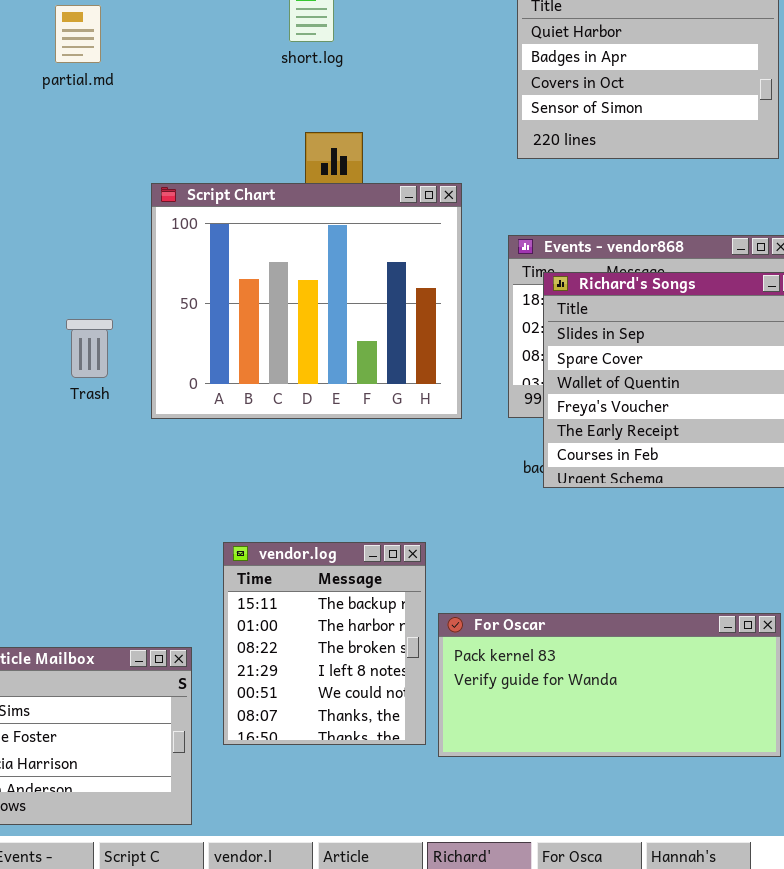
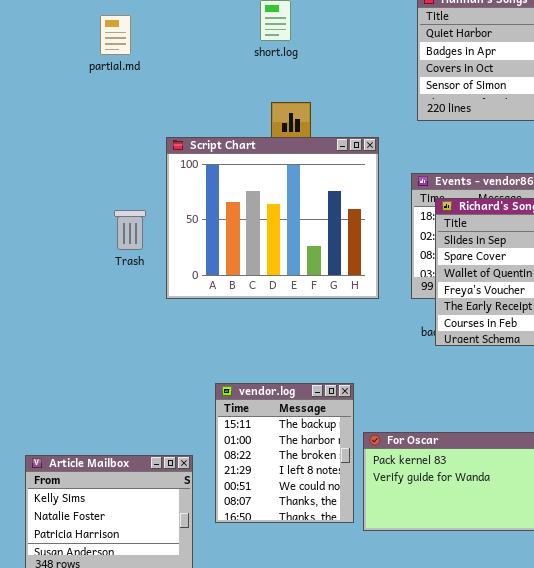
Trash: [66,319,113,378] -> [114,210,146,250], moved

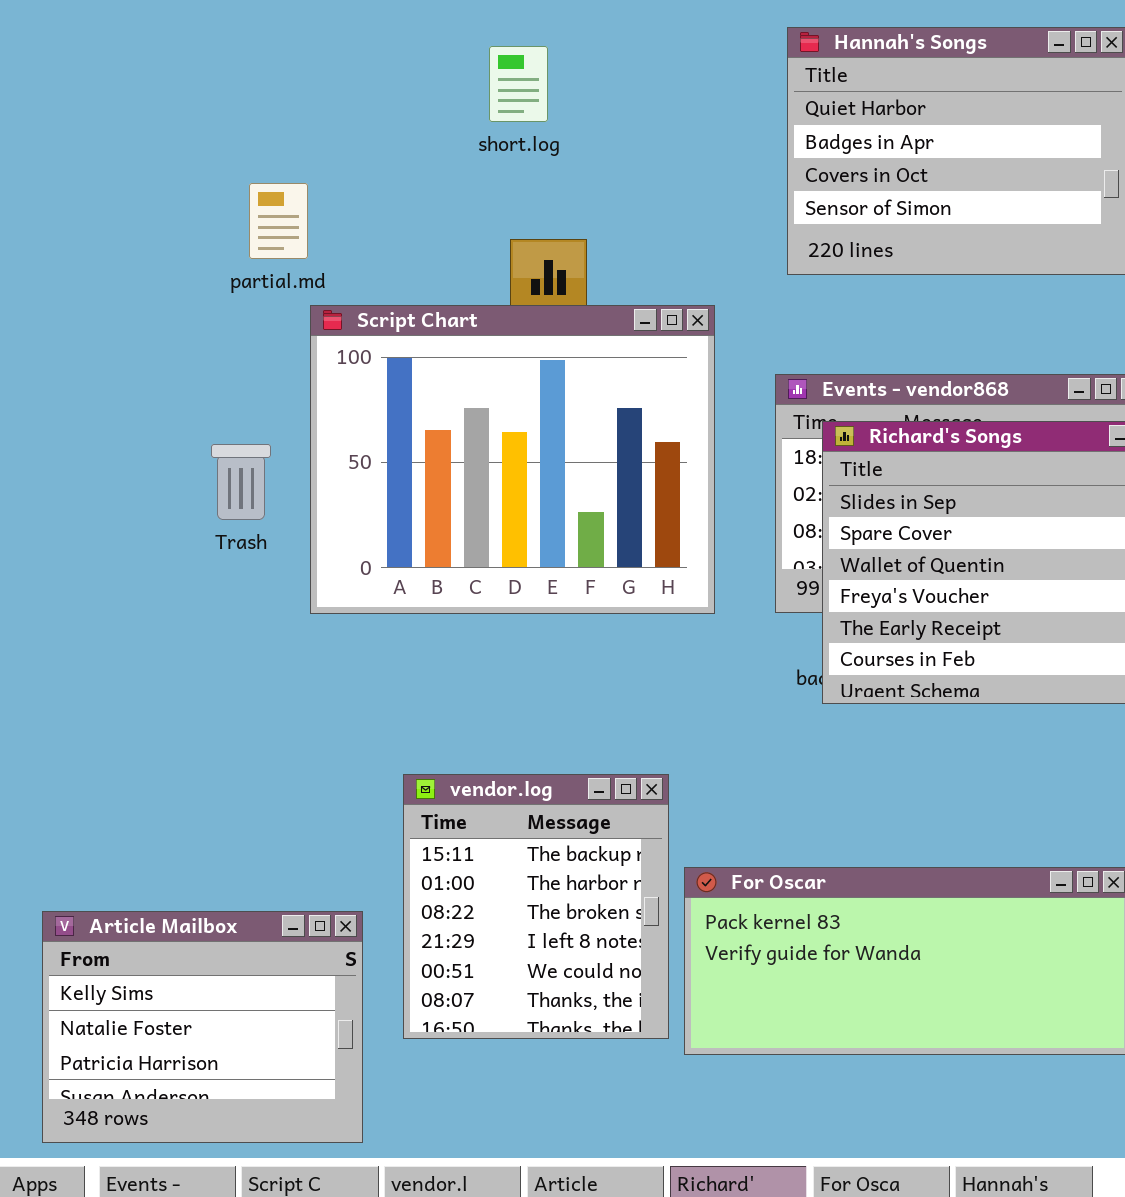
partial.md: [100,15,131,55] -> [249,183,308,259], moved

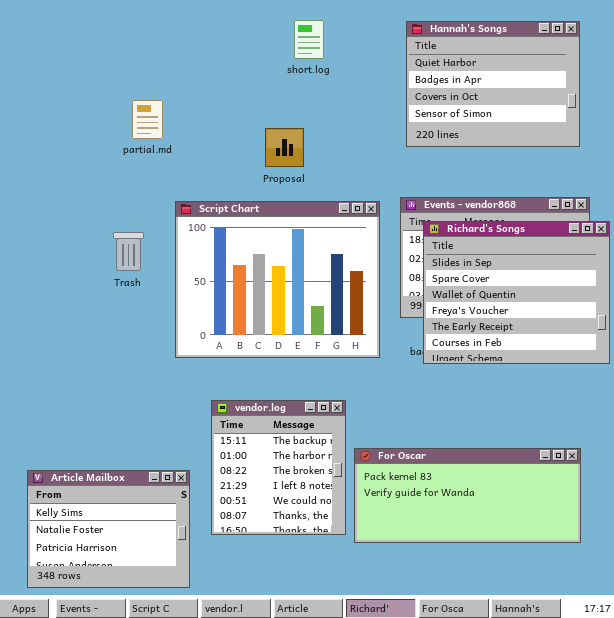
short.log: [489,46,548,122] -> [294,20,324,59], moved
Script Chart: [310,305,715,614] -> [175,201,380,358], moved

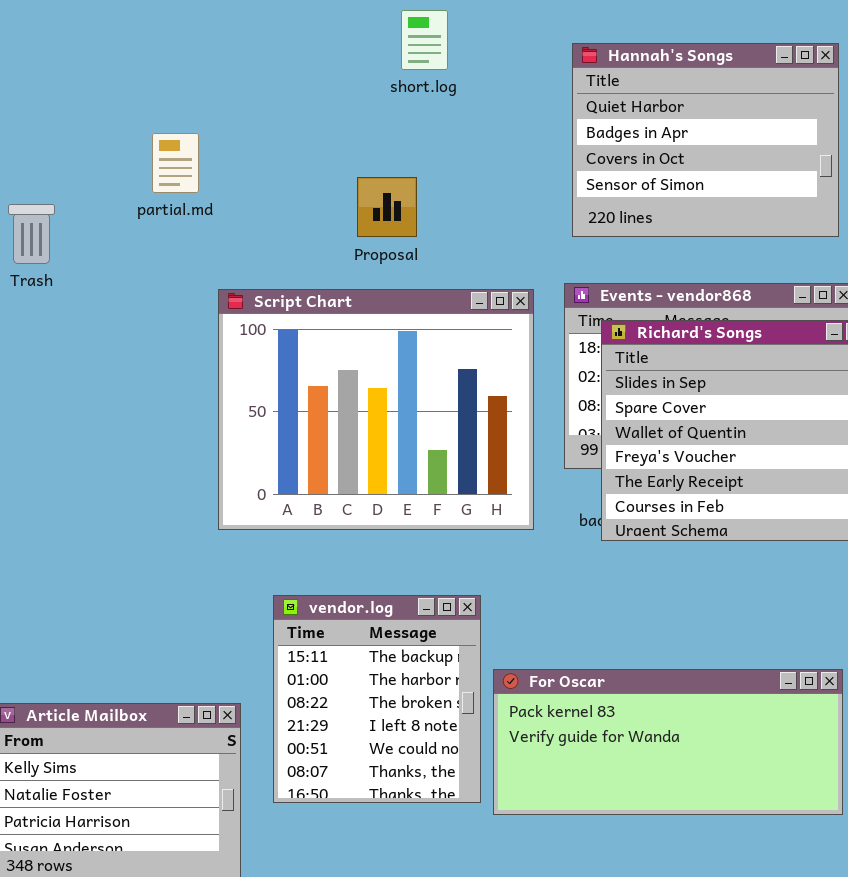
Hannah's Songs: [406,21,580,147] -> [572,43,839,237], moved
Trash: [113,232,144,271] -> [8,204,55,264], moved

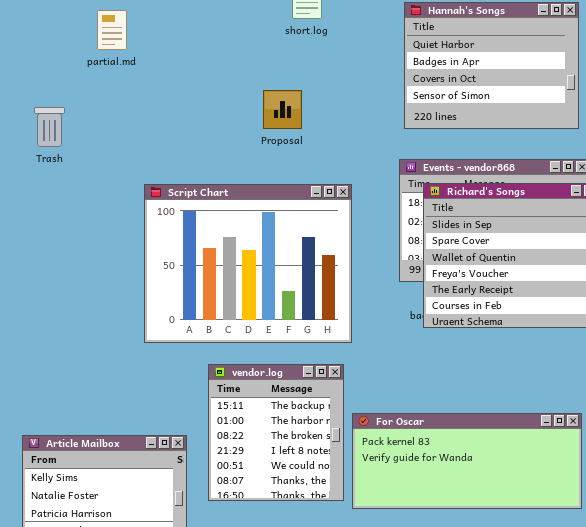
partial.md: [152,133,199,193] -> [97,10,127,50], moved
Script Chart: [218,289,534,530] -> [144,184,352,343], moved

